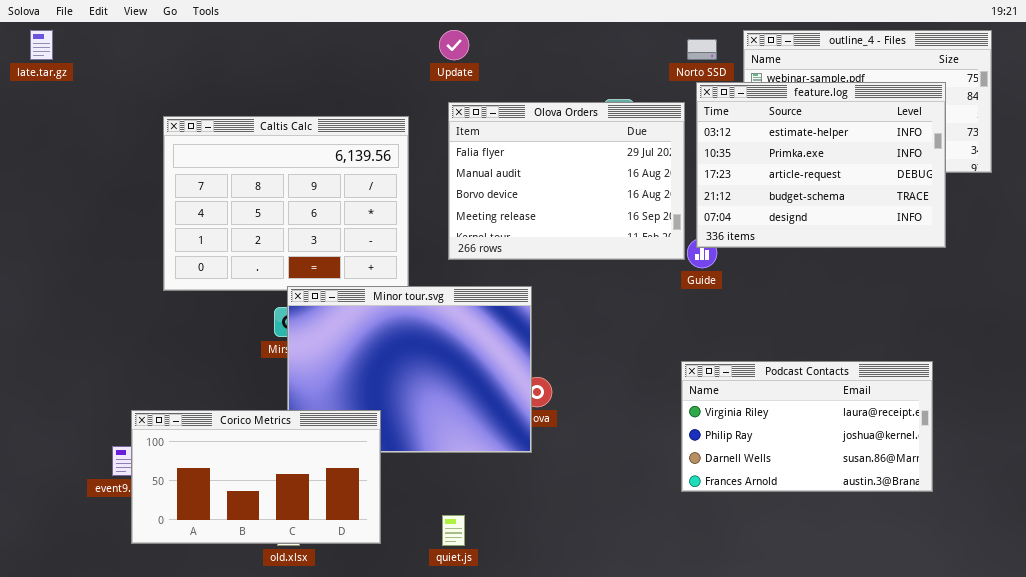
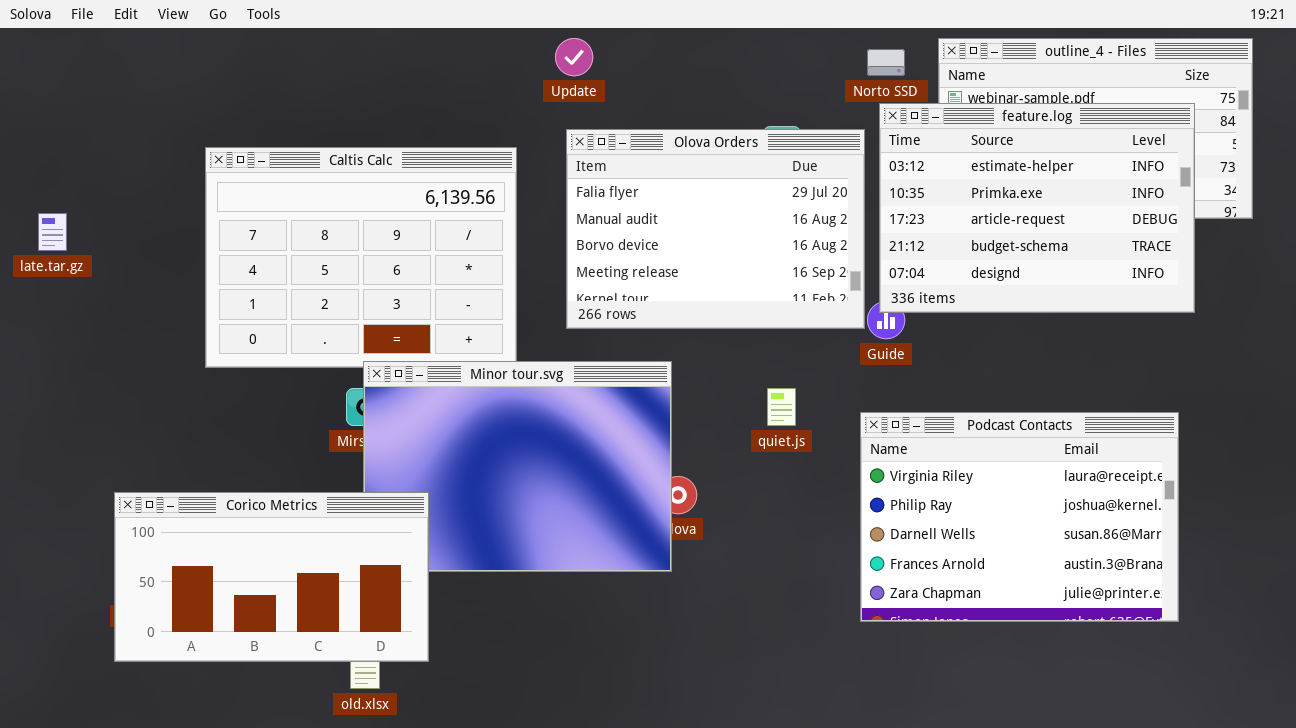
late.tar.gz: [30,30,53,60] -> [38,213,67,251], moved
Podcast Contacts: [681,361,933,492] -> [860,412,1179,622], resized
Corico Metrics: [131,410,381,544] -> [114,492,429,662], moved
quiet.js: [442,515,465,546] -> [767,388,796,426], moved

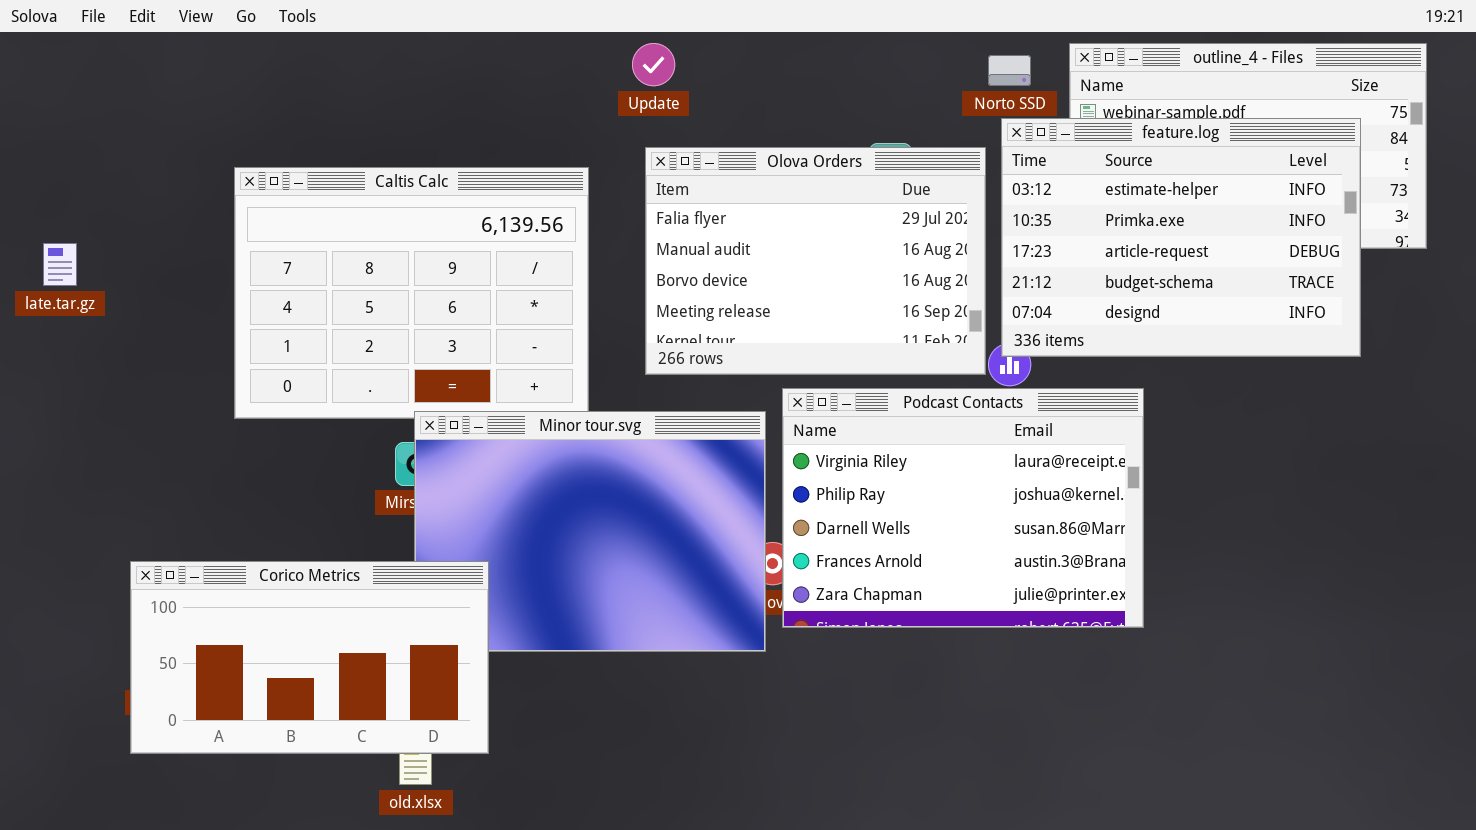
Podcast Contacts: [860,412,1179,622] -> [782,388,1144,628], moved

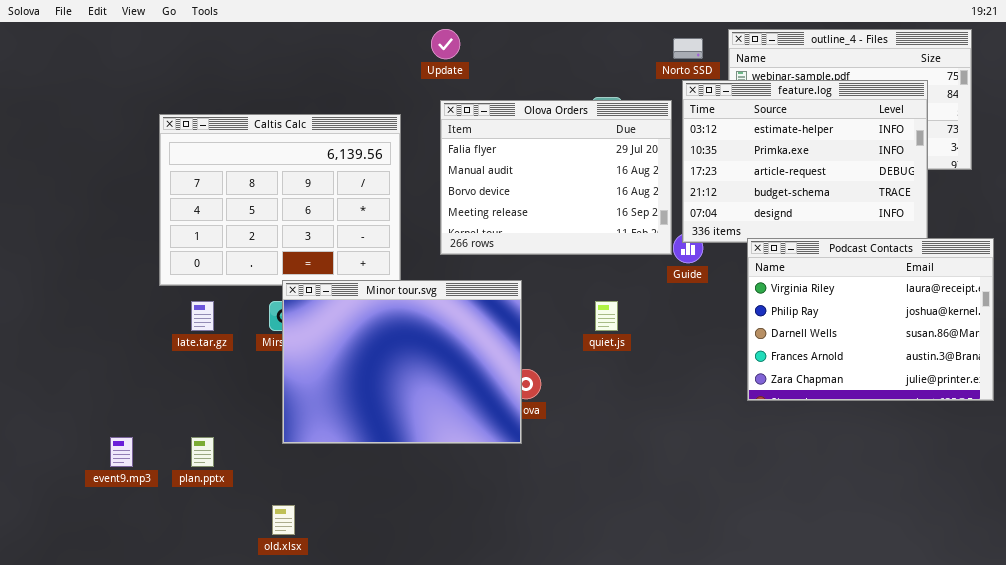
late.tar.gz: [43,243,77,286] -> [191,301,214,331], moved
Podcast Contacts: [782,388,1144,628] -> [747,238,994,401], moved
Corico Metrics: [130,561,489,754] -> none, closed

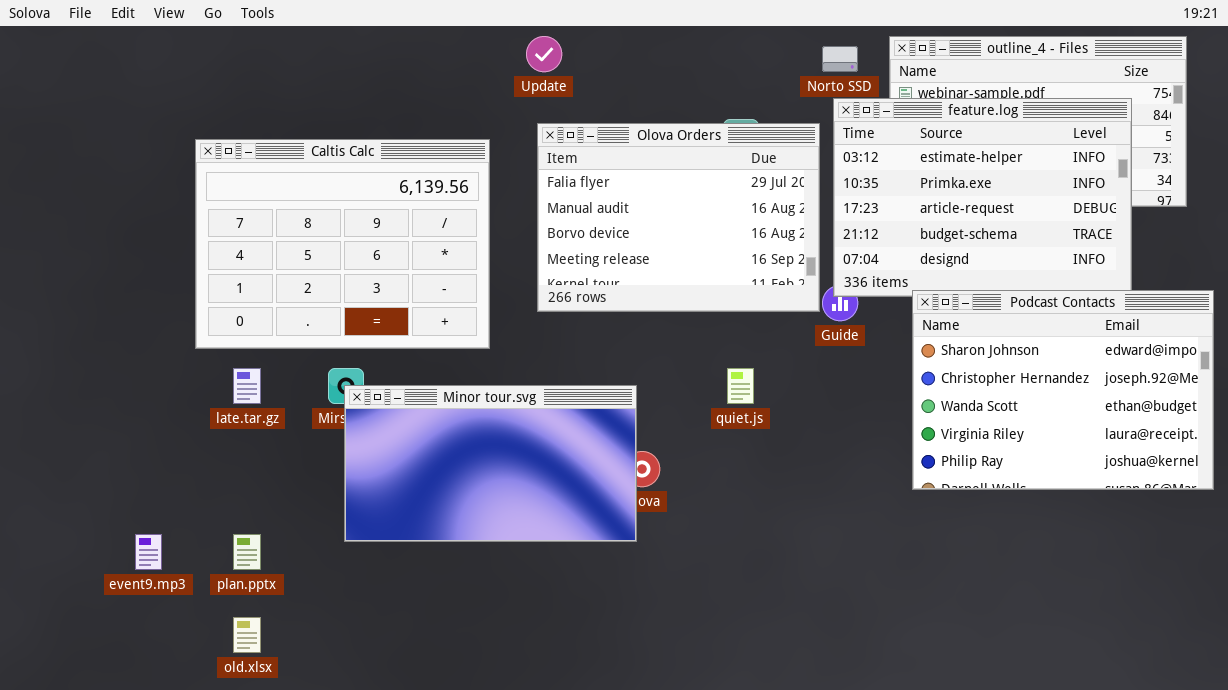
Podcast Contacts: [747,238,994,401] -> [912,290,1214,490], scrolled up 3 rows
Minor tour.svg: [282,280,522,444] -> [344,385,637,542], resized
old.xlsx: [272,505,295,535] -> [233,617,261,653], moved

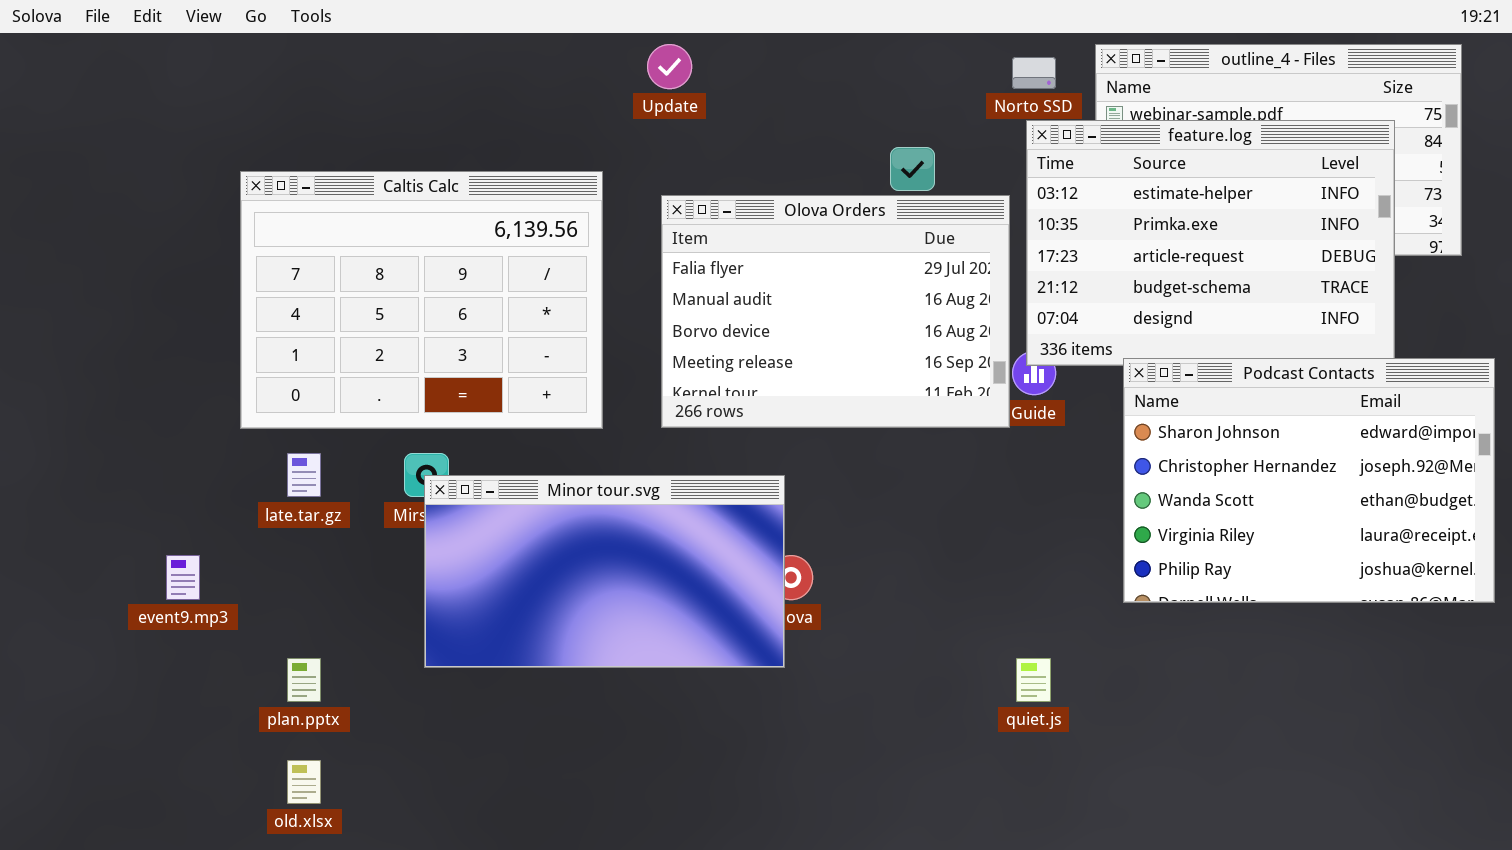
Olova Orders: [537,123,820,312] -> [661,195,1010,428], moved
quiet.js: [727,368,754,404] -> [1016,658,1051,702], moved
event9.mp3: [135,534,162,570] -> [166,555,200,600], moved

